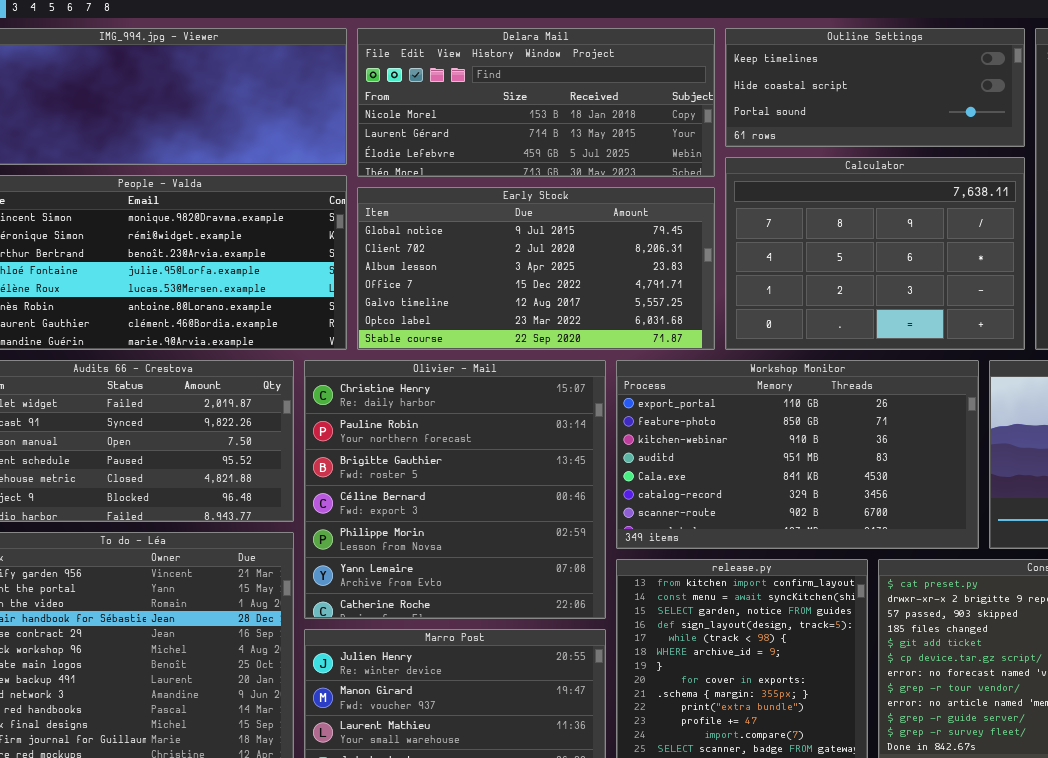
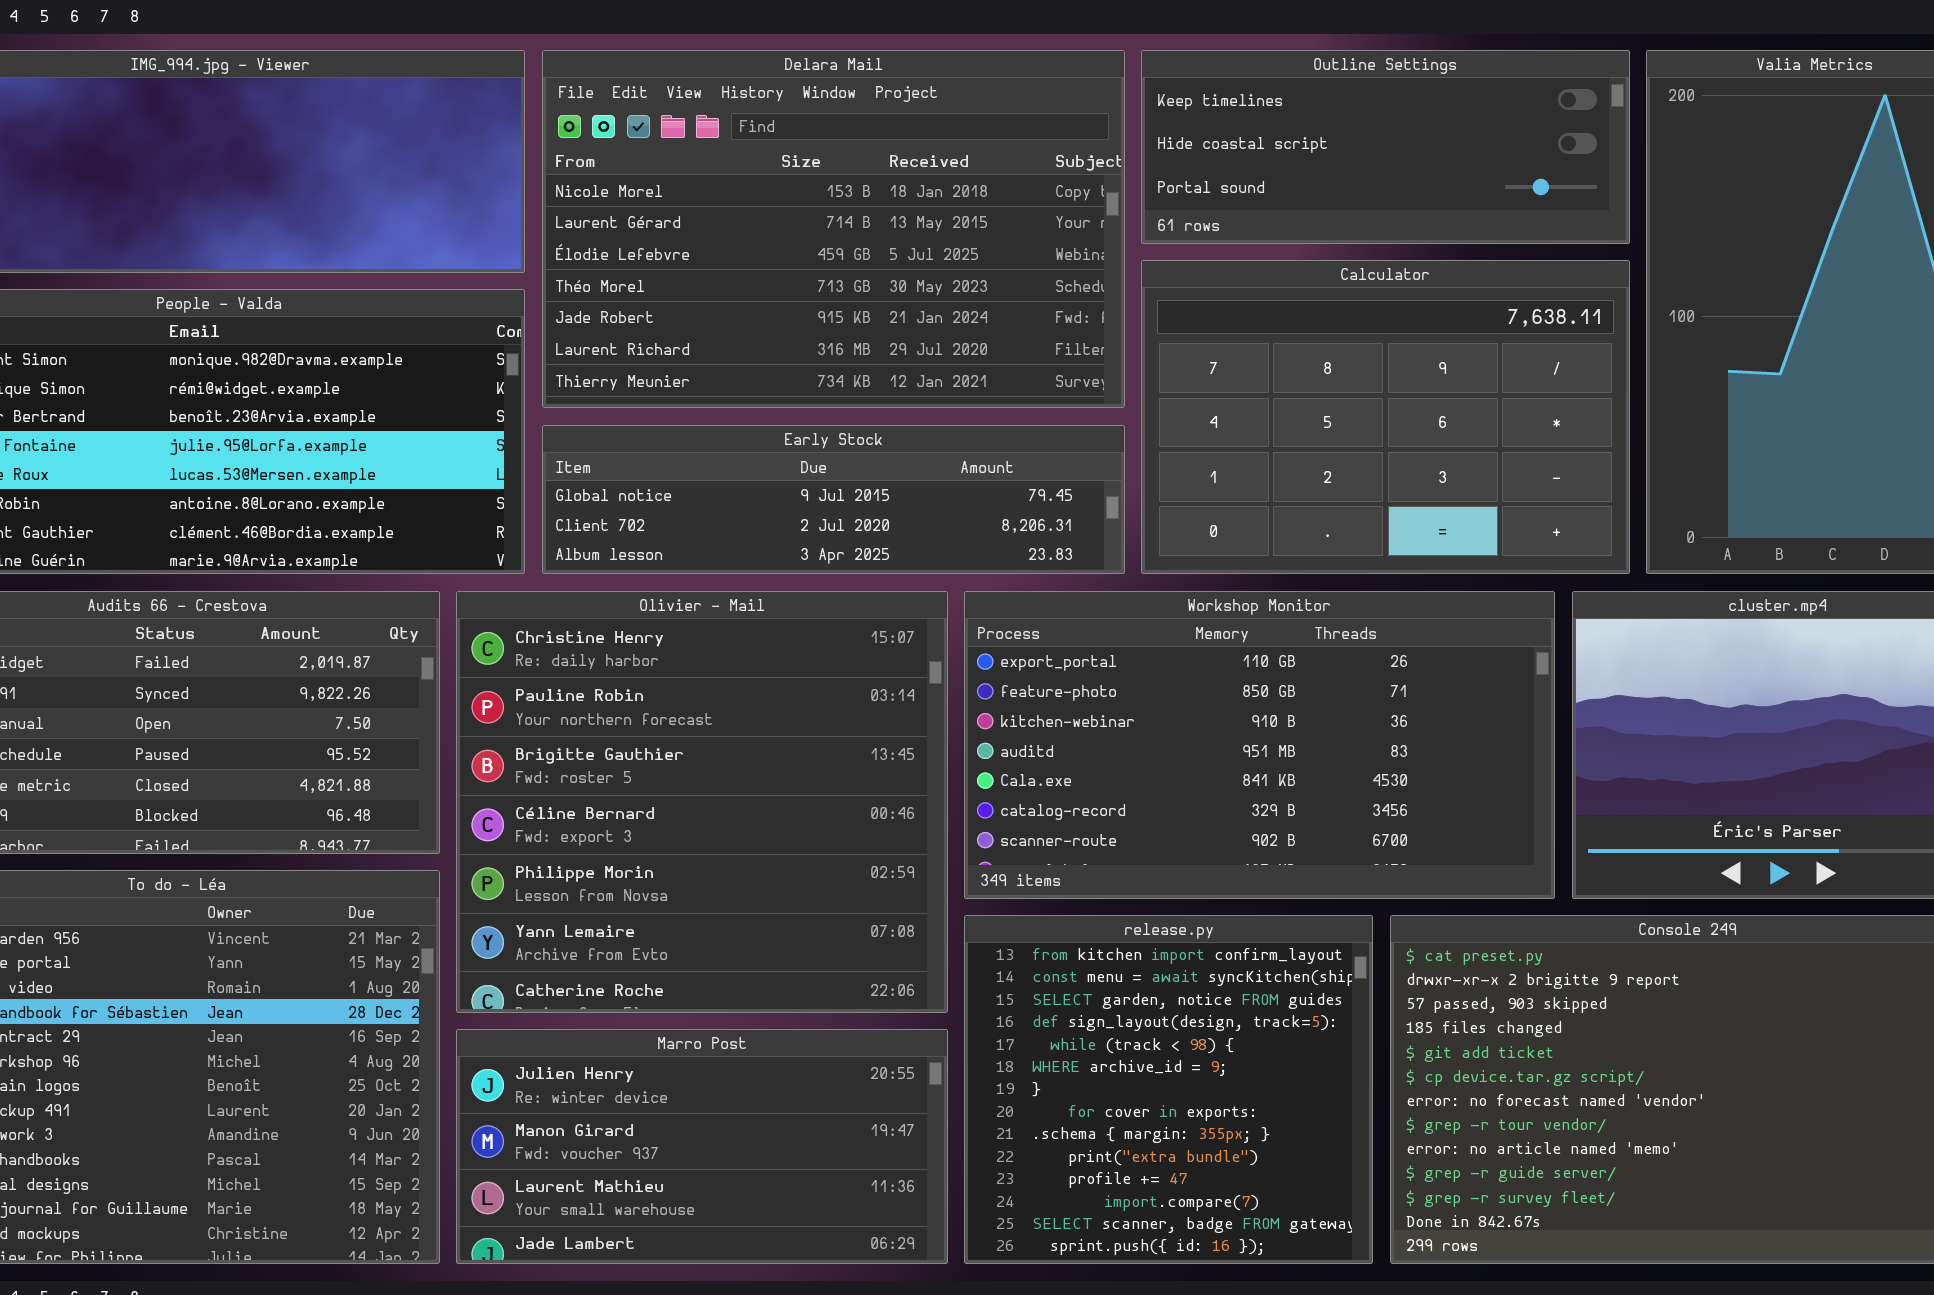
Delara Mail: [357,28,715,177] -> [542,50,1125,408], resized
Early Stock: [357,187,715,350] -> [542,425,1125,574], resized

